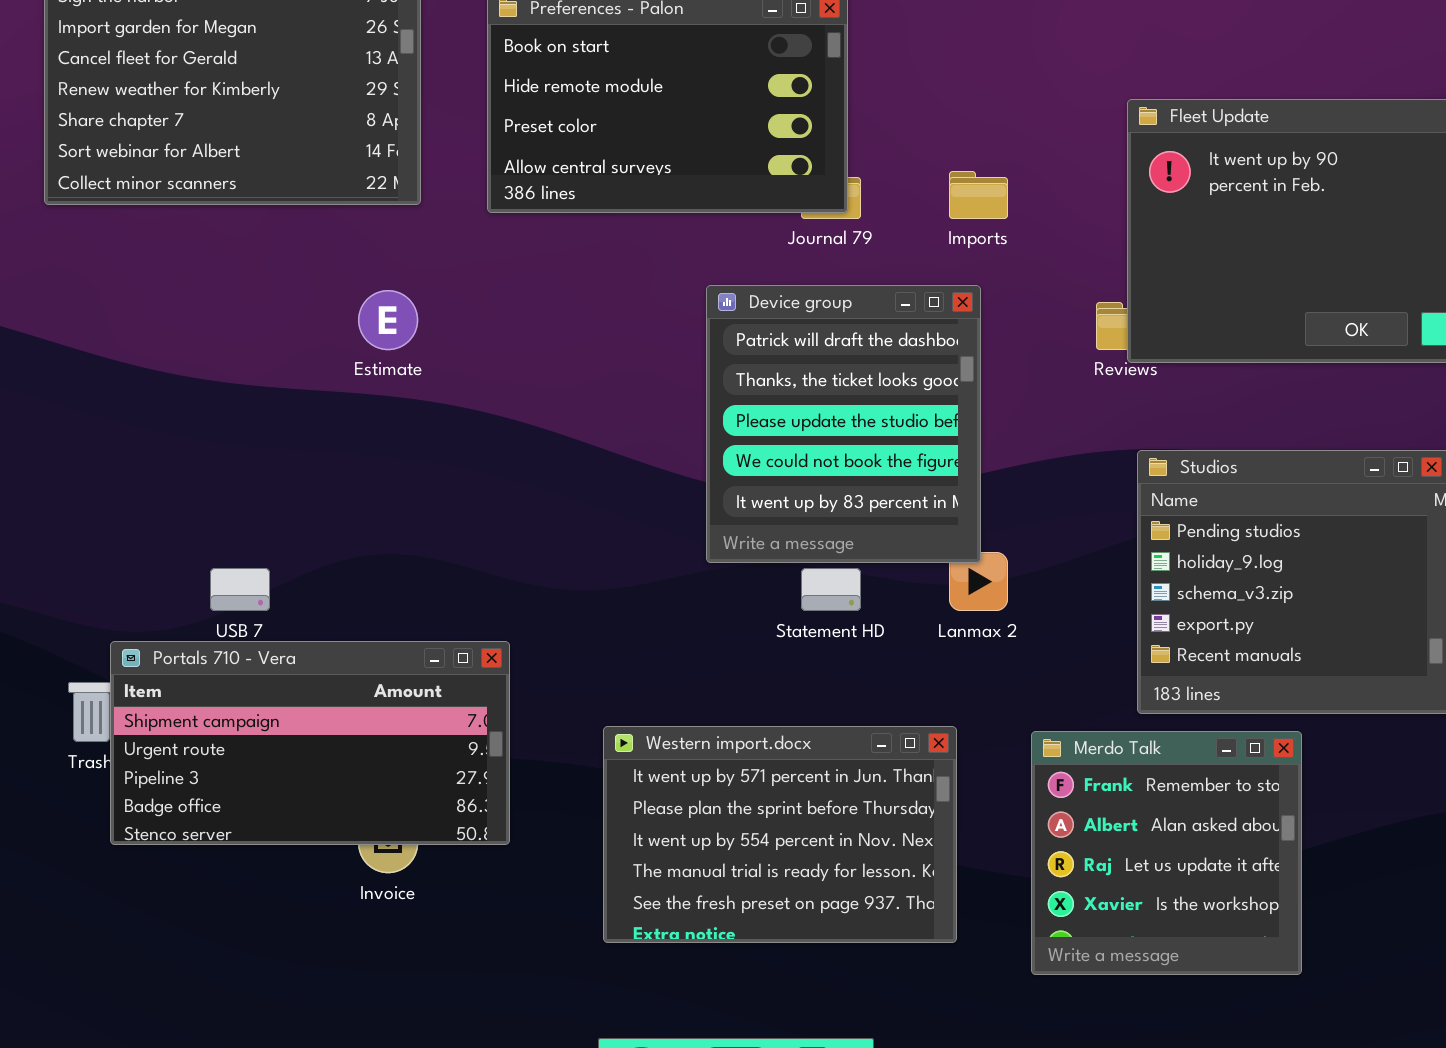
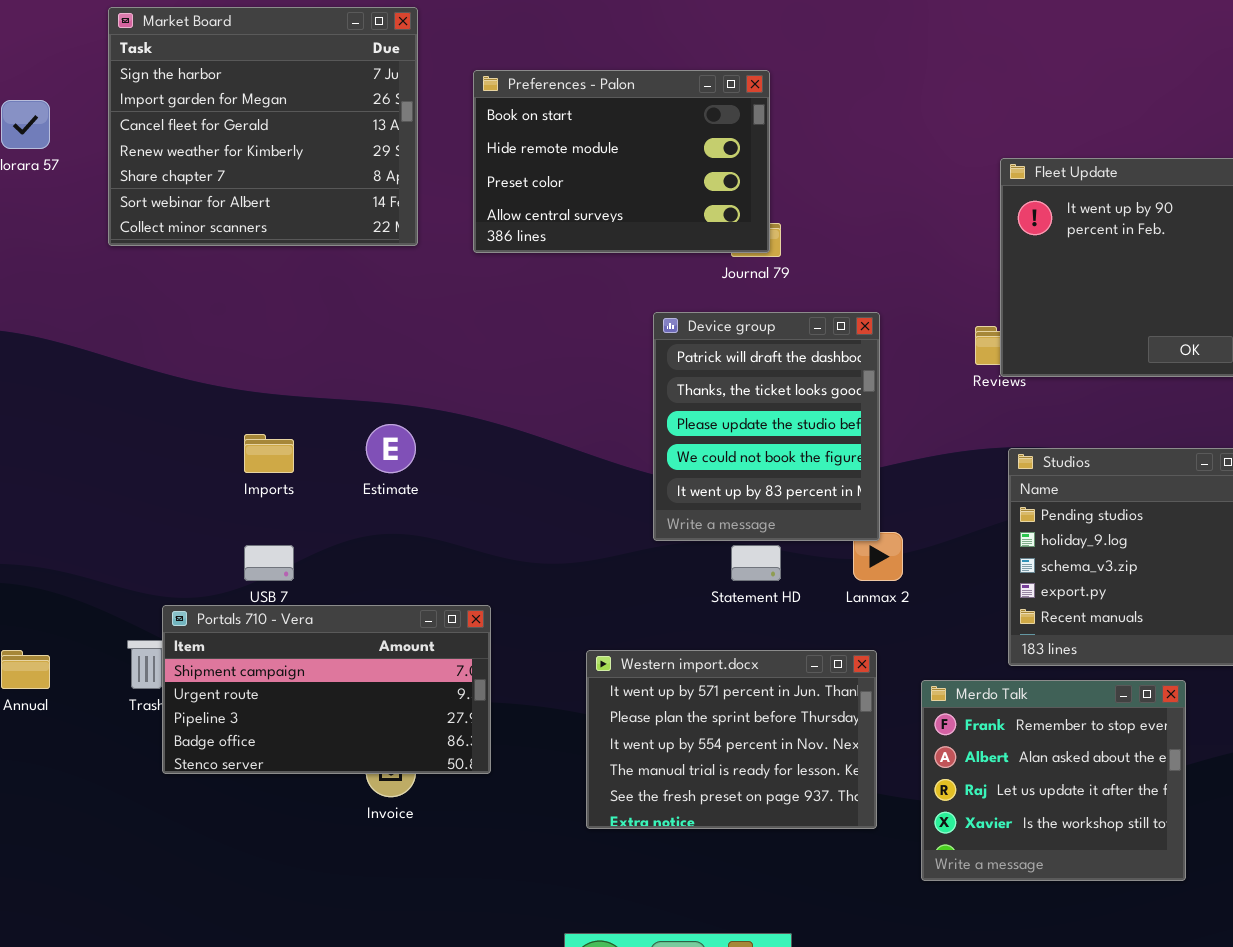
Imports: [949,171,1008,219] -> [244,434,294,473], moved
Estimate: [358,290,418,350] -> [366,424,416,473], moved
Western import.docx: [603,726,957,943] -> [586,650,877,829], moved
Merdo Talk: [1031,731,1302,975] -> [921,680,1186,881], resized

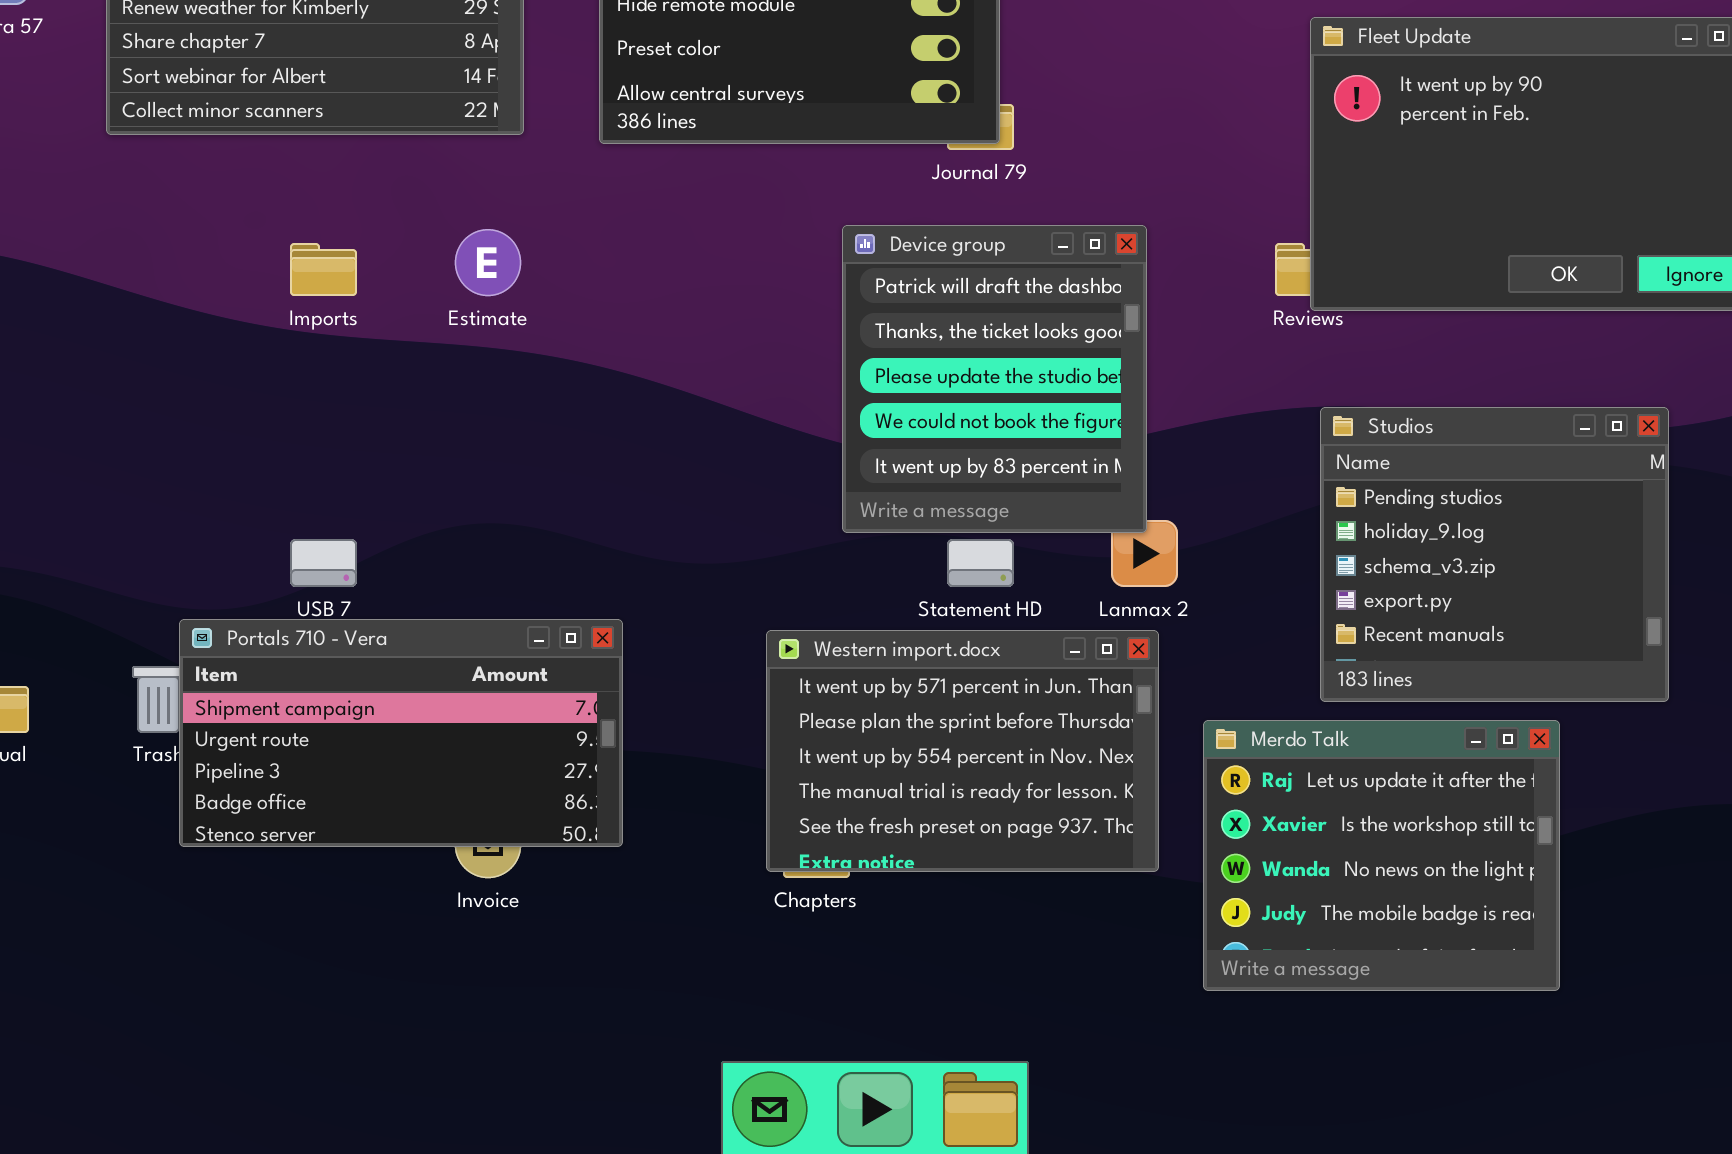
Estimate: [366,424,416,473] -> [455,229,521,296], moved
Imports: [244,434,294,473] -> [290,243,357,296], moved
Western import.docx: [586,650,877,829] -> [766,630,1159,872], moved
Merdo Talk: [921,680,1186,881] -> [1203,720,1560,991], scrolled down 2 rows

